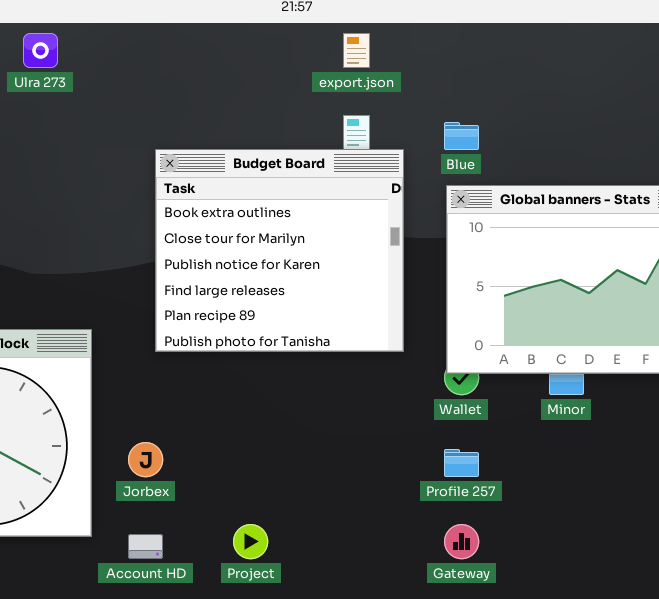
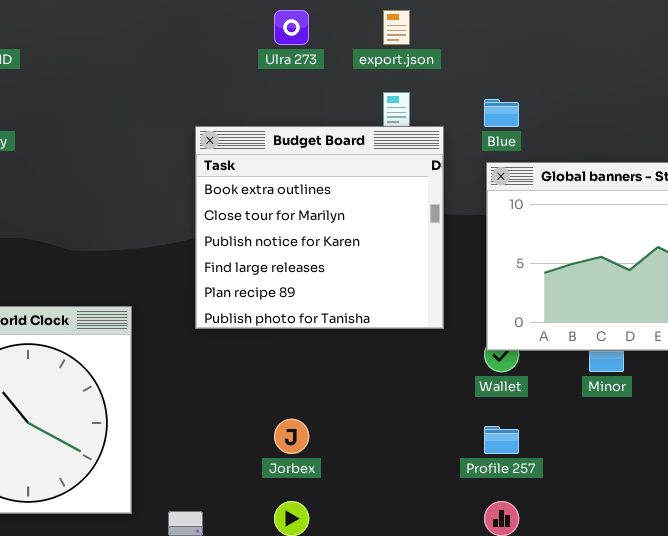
Ulra 273: [23,33,58,68] -> [274,10,309,45], moved
Jorbex: [128,442,163,477] -> [274,419,309,454], moved

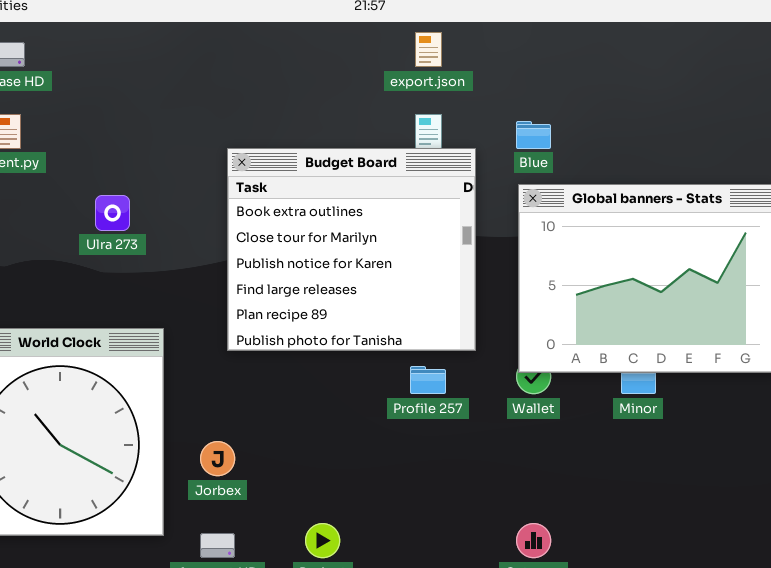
Ulra 273: [274,10,309,45] -> [95,195,130,231], moved
Jorbex: [274,419,309,454] -> [200,441,235,476], moved
Profile 257: [484,426,519,454] -> [410,366,446,394], moved

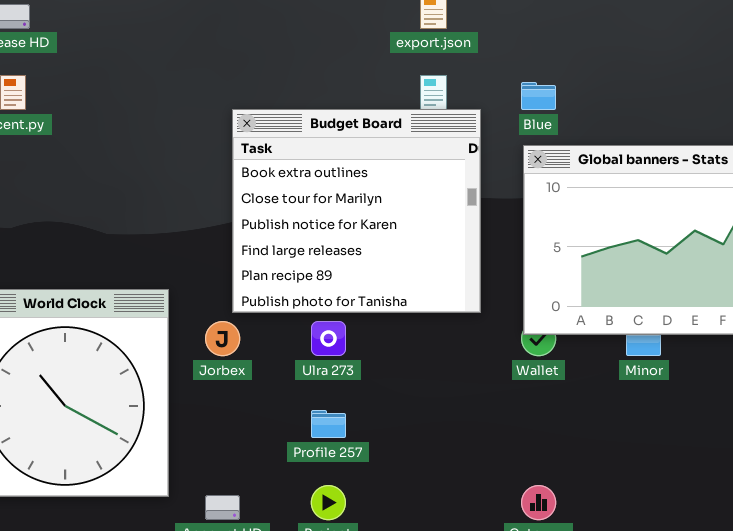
Ulra 273: [95,195,130,231] -> [311,321,346,356], moved
Profile 257: [410,366,446,394] -> [311,410,346,438], moved
Jorbex: [200,441,235,476] -> [205,321,240,356], moved

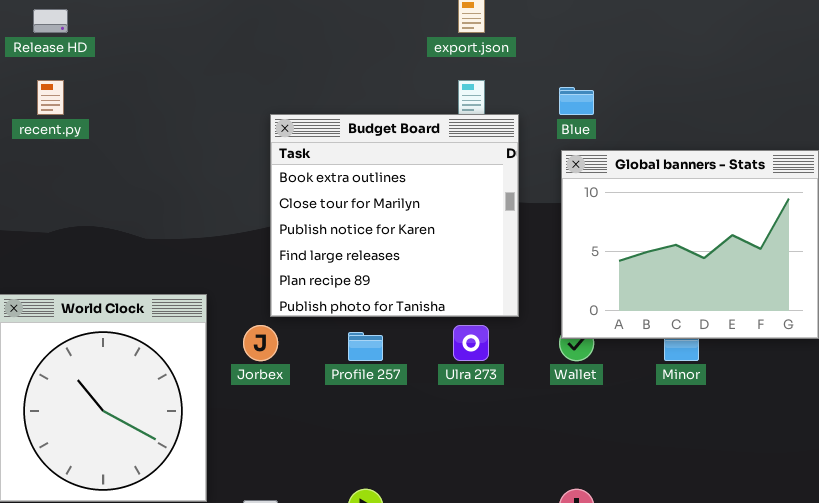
Ulra 273: [311,321,346,356] -> [453,325,489,361], moved
Profile 257: [311,410,346,438] -> [348,332,383,361], moved

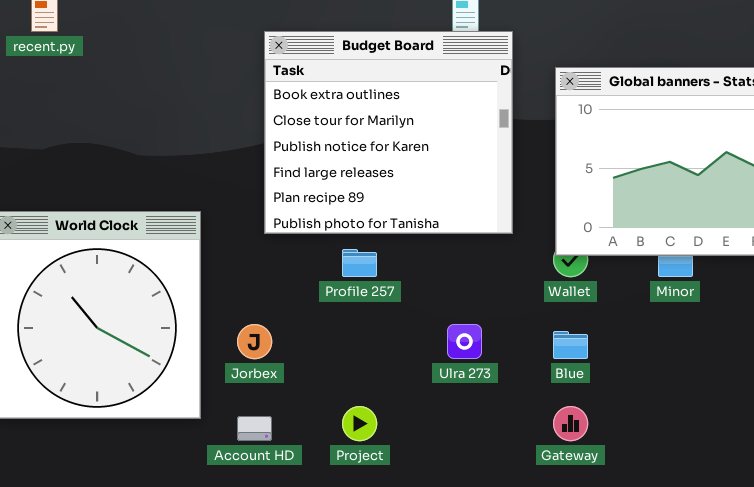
Blue: [559,87,594,115] -> [553,331,588,359], moved
Jorbex: [243,325,278,361] -> [237,324,272,359], moved
Ulra 273: [453,325,489,361] -> [447,324,482,359], moved

